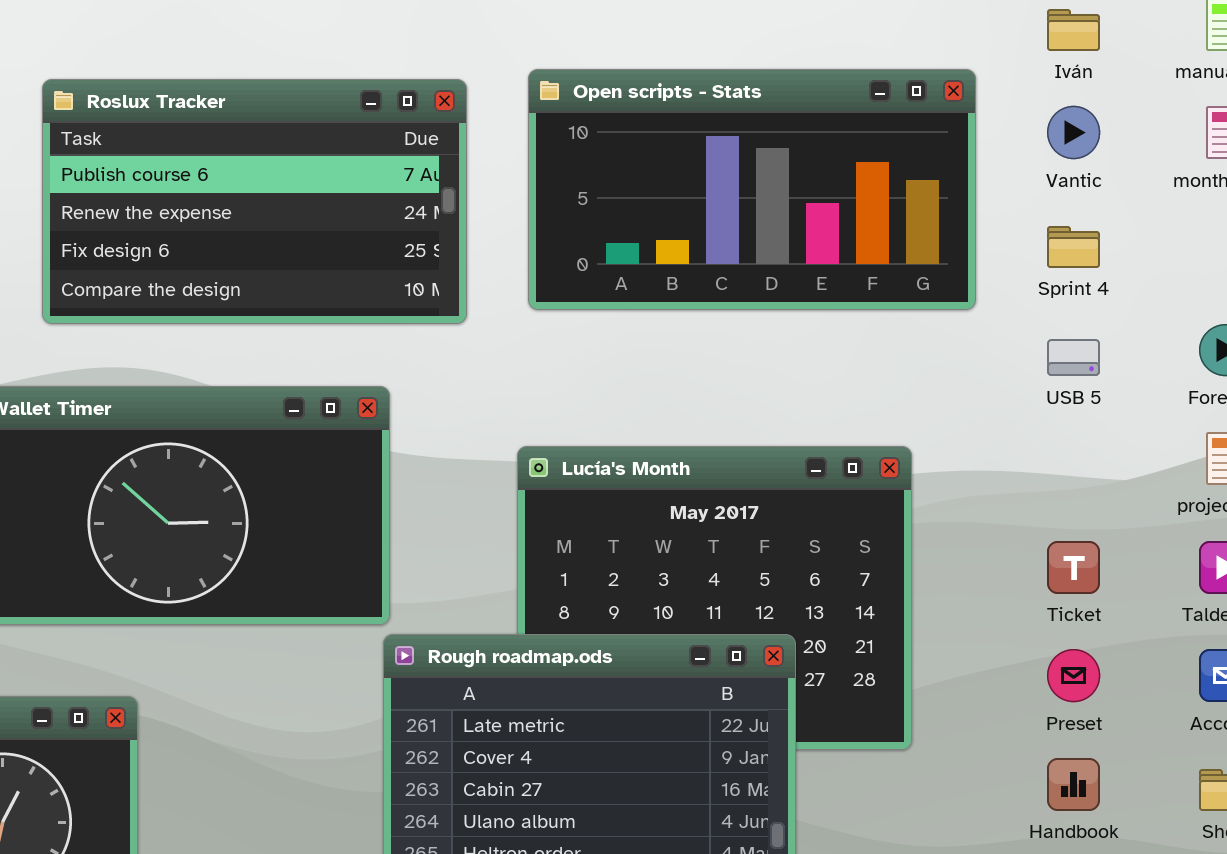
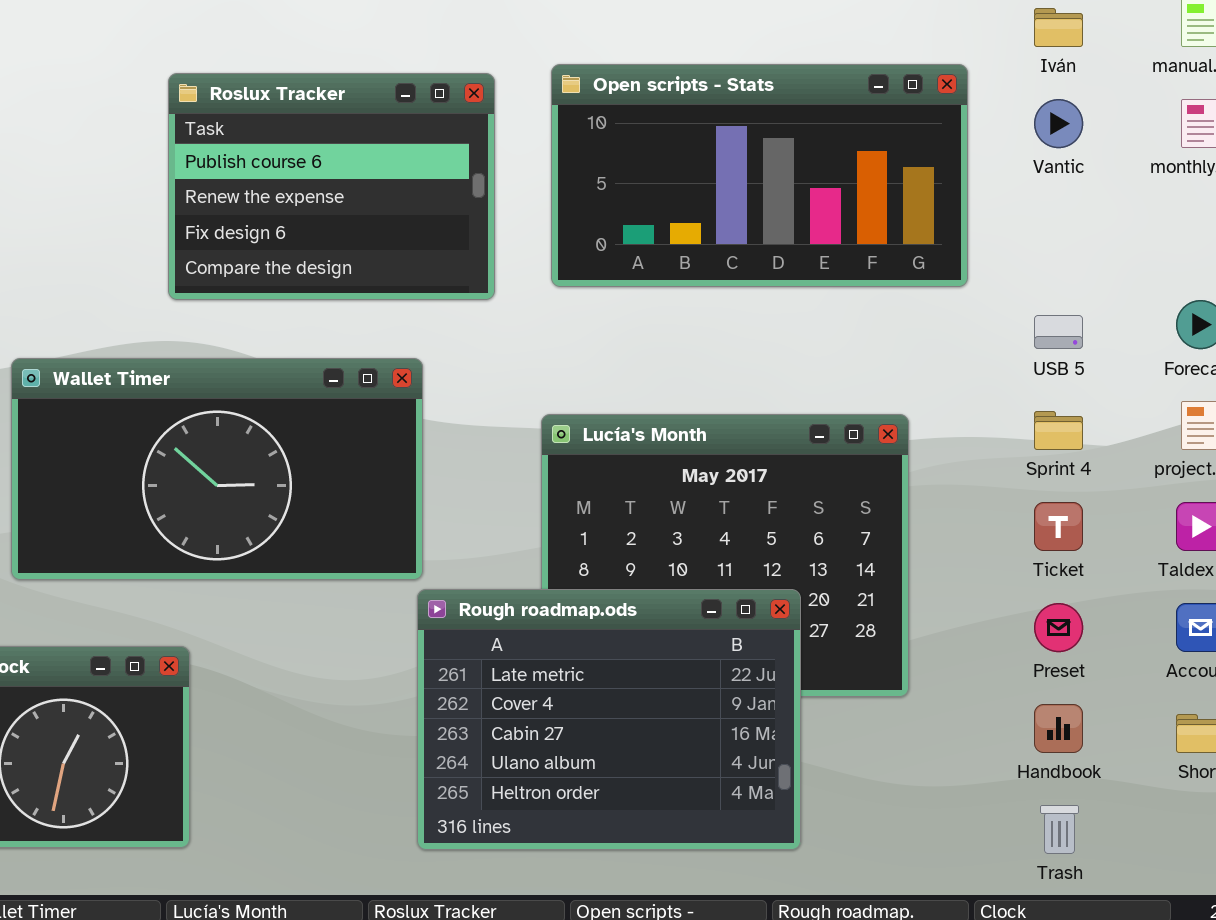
Roslux Tracker: [42,79,467,324] -> [168,73,495,300], resized
Sprint 4: [1047,226,1100,268] -> [1034,411,1083,450], moved

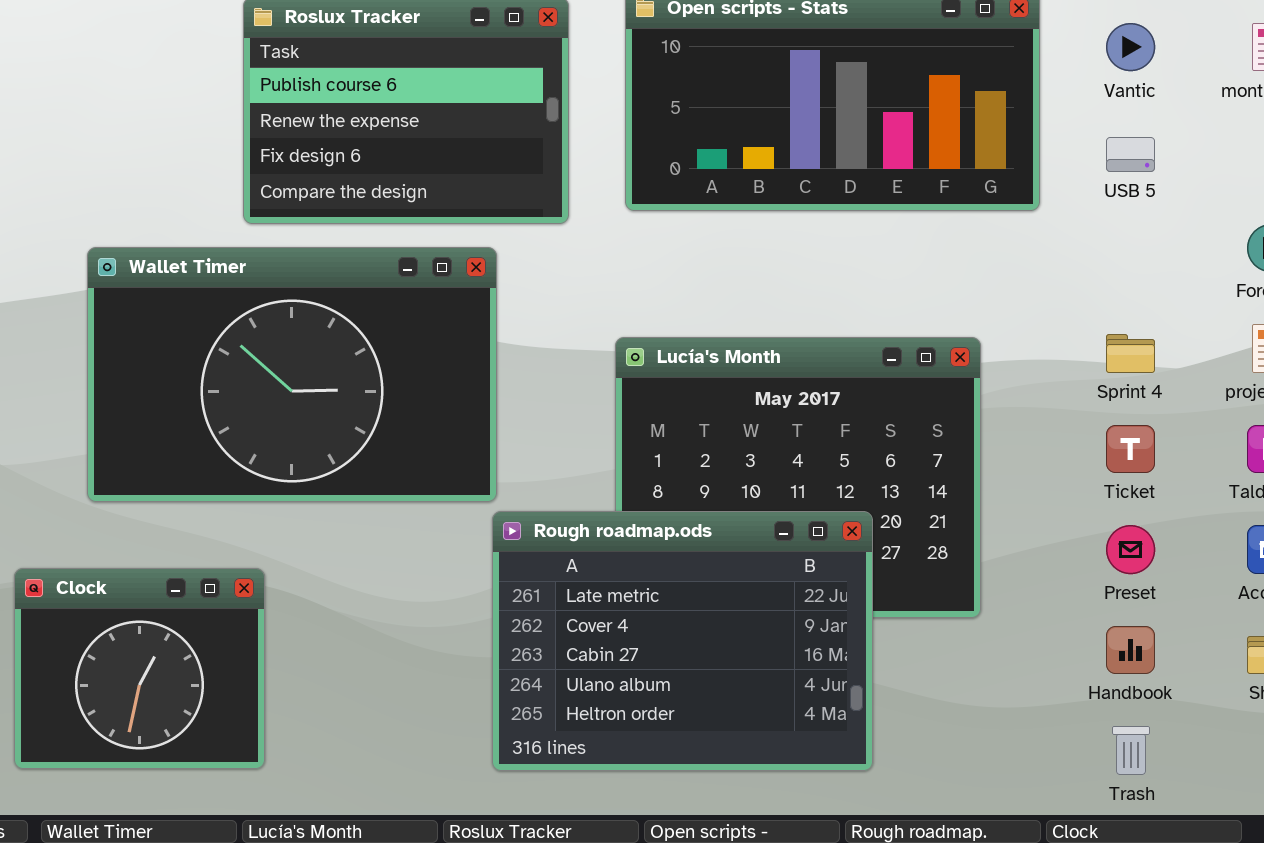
USB 5: [1034,315,1083,349] -> [1106,137,1155,172], moved
Wallet Timer: [11,358,423,580] -> [87,247,497,502], resized

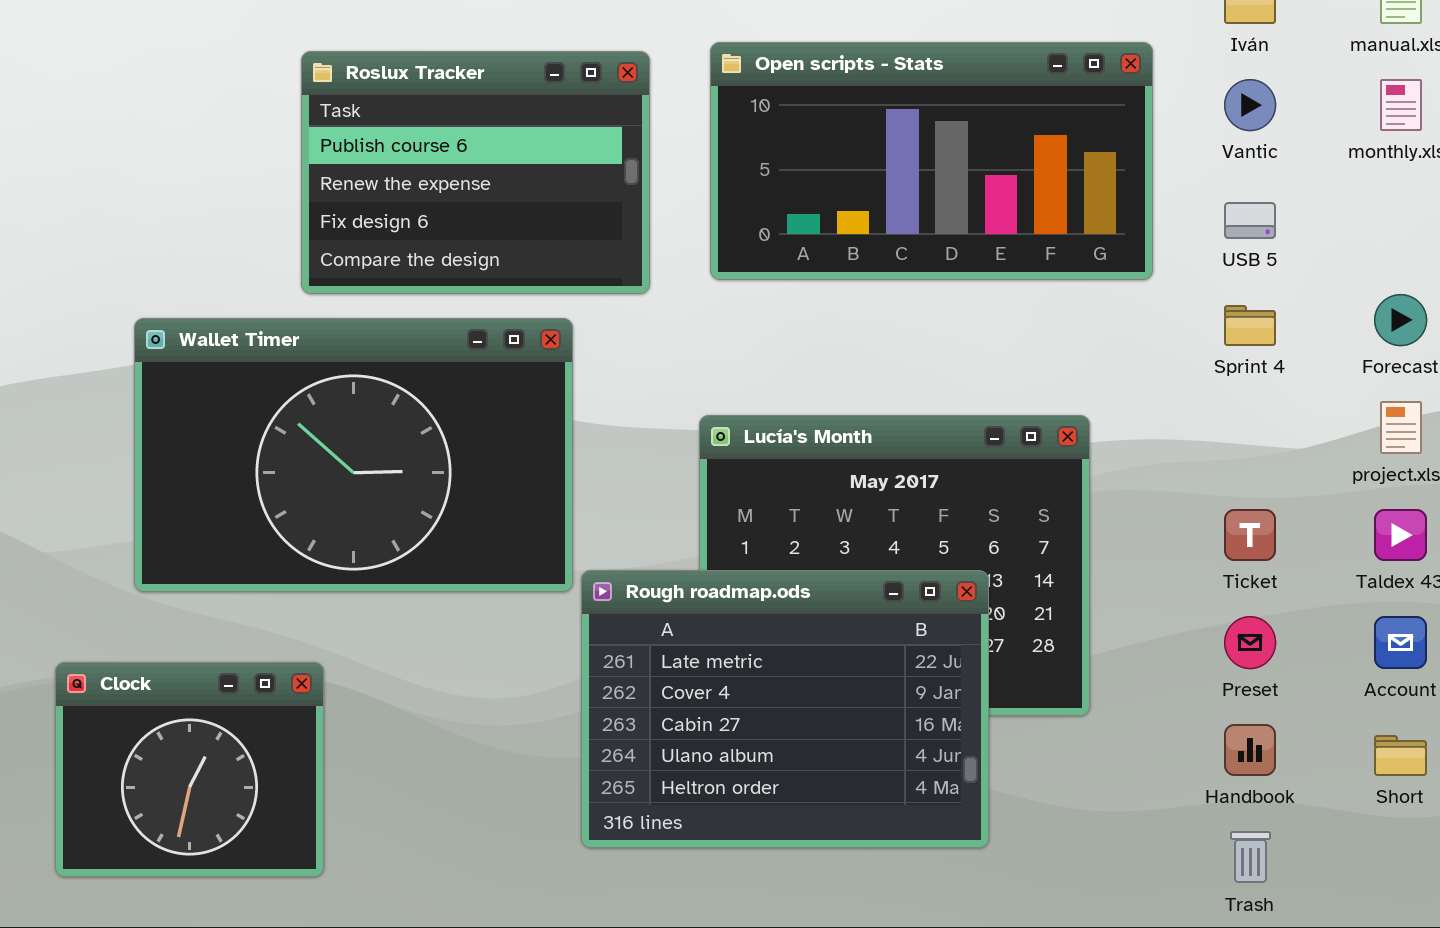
Sprint 4: [1106,334,1155,373] -> [1224,305,1276,346], moved
Rough roadmap.ods: [492,511,873,771] -> [581,570,989,848], moved

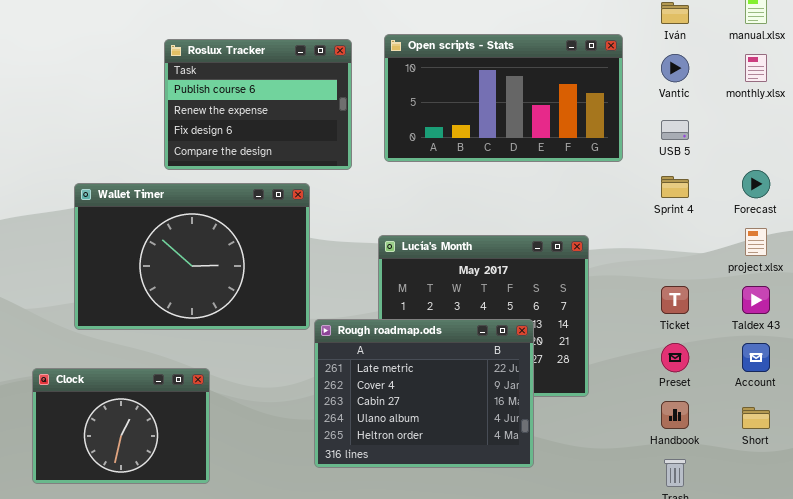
Clock: [55,662,324,877] -> [32,368,210,484], resized

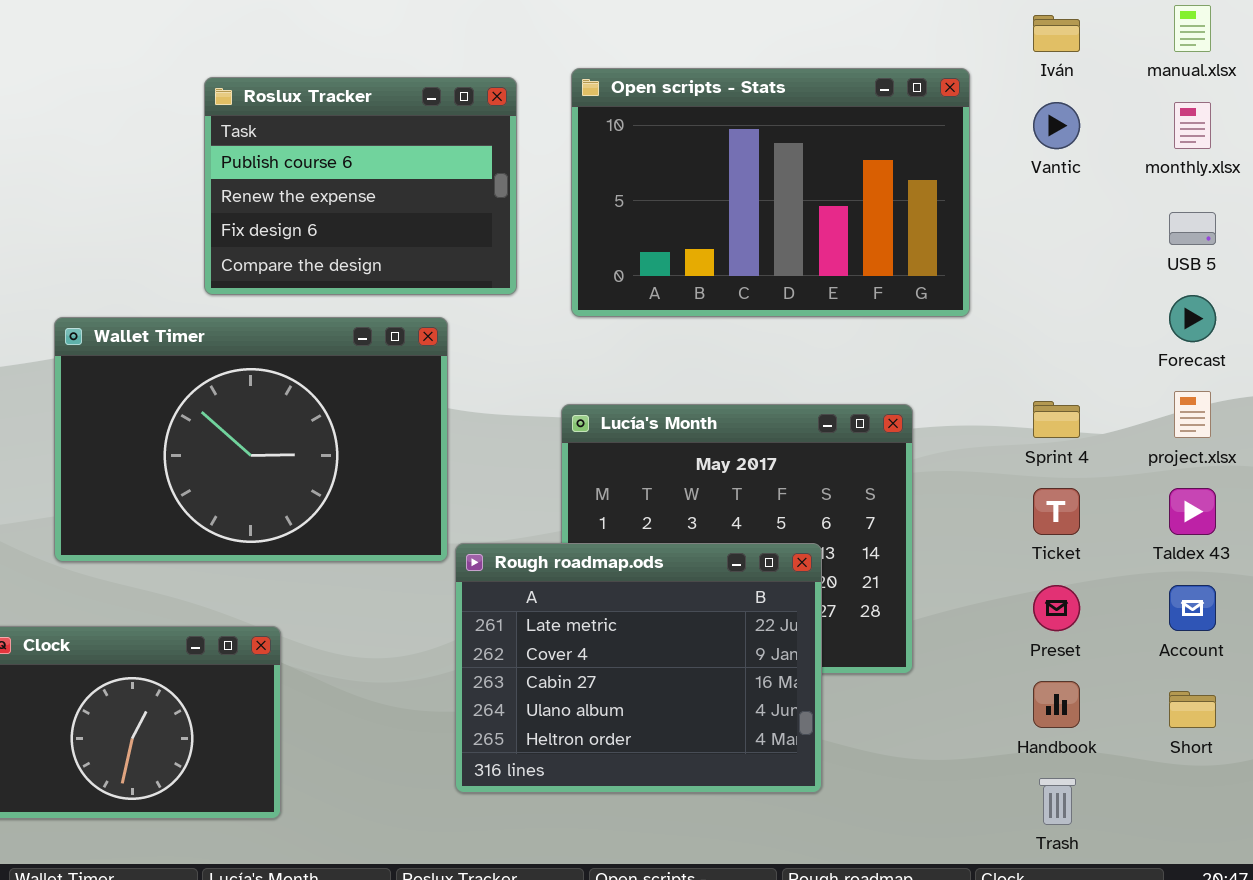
Open scripts - Stats: [384,34,623,162] -> [571,68,970,317], resized
USB 5: [661,120,689,140] -> [1169,212,1216,245], moved
Sprint 4: [661,176,689,198] -> [1033,401,1080,438], moved

